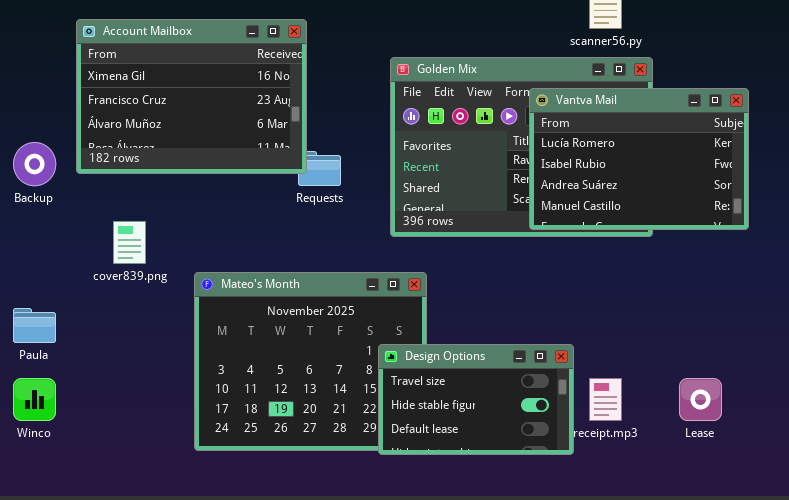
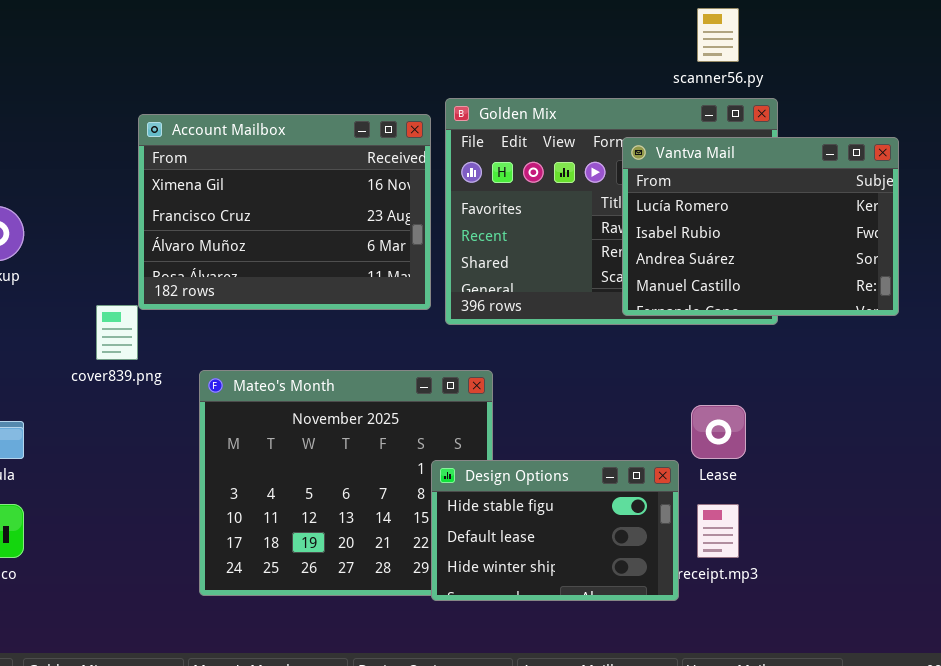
Account Mailbox: [76,19,307,174] -> [138,114,431,310], moved
Design Options: [378,344,574,455] -> [431,460,679,601], scrolled down 1 row
Lease: [679,378,722,421] -> [691,405,746,459], moved

